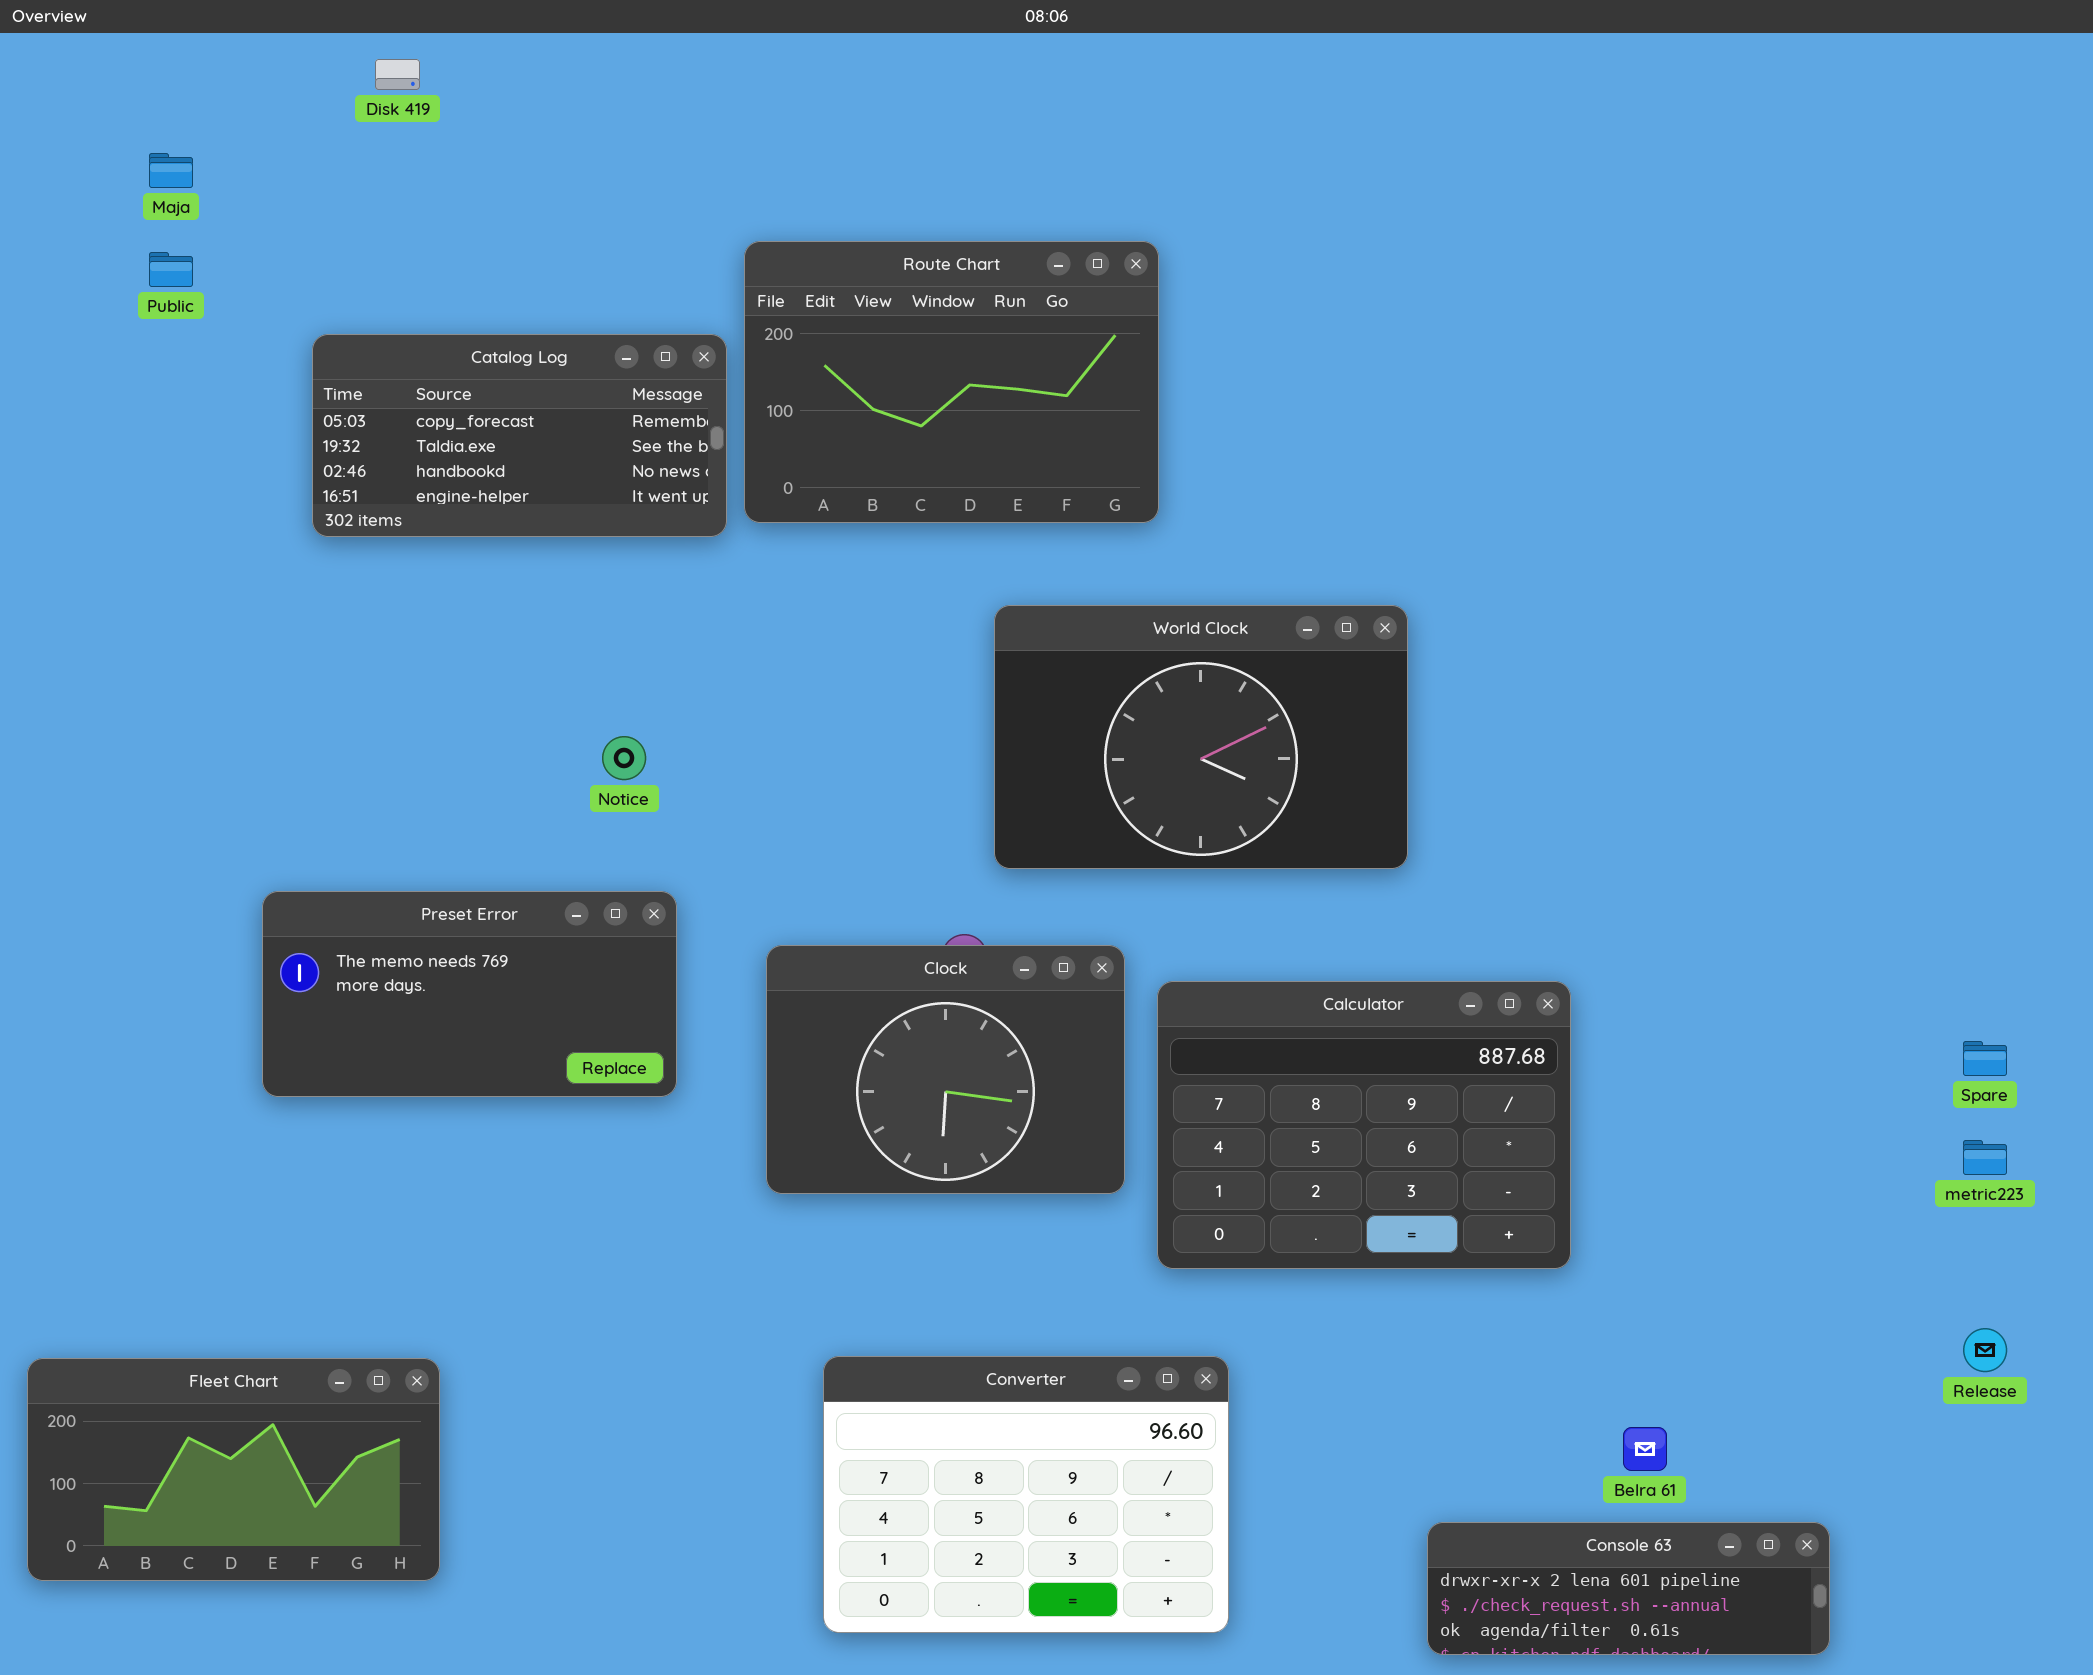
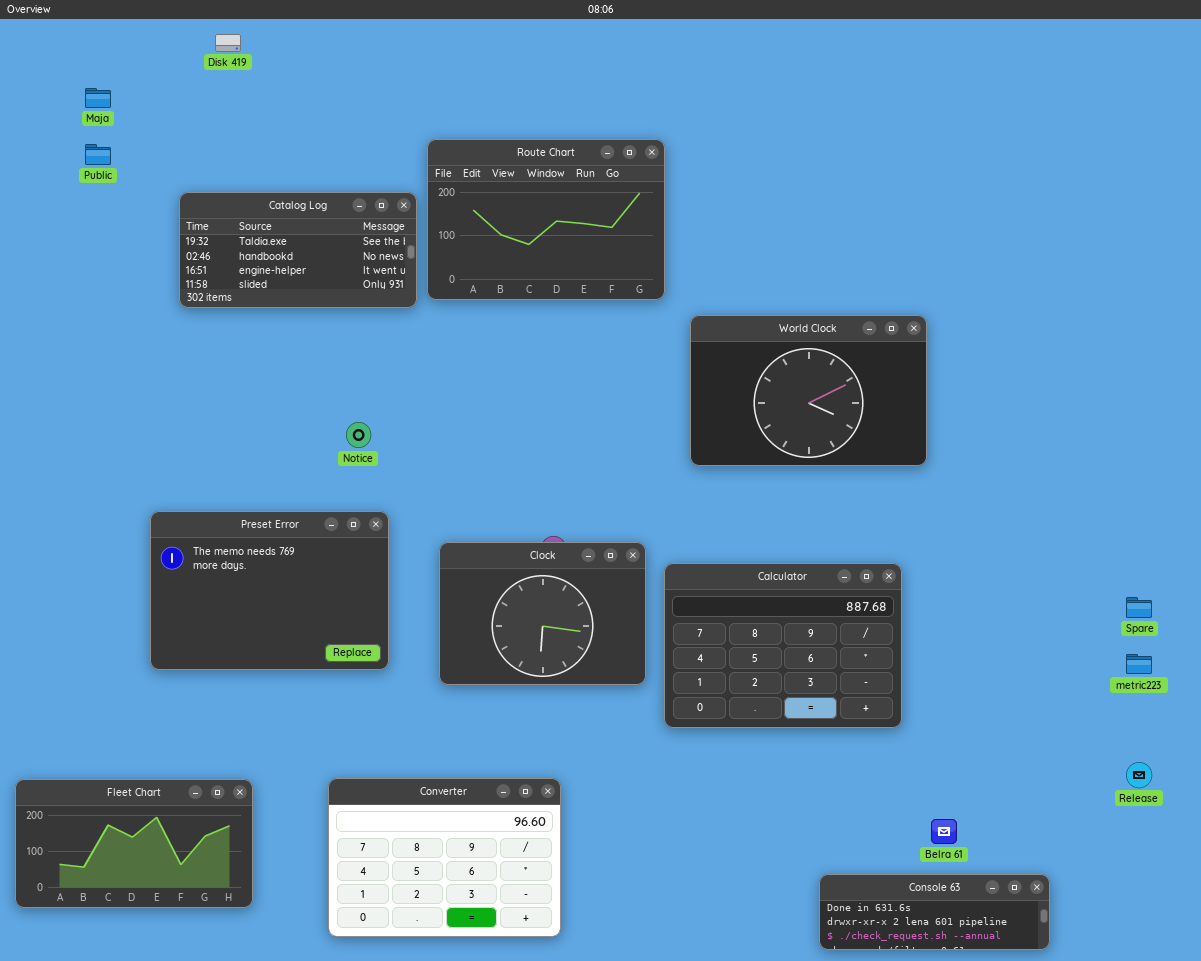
Catalog Log: [312,334,727,537] -> [179,192,417,308], scrolled down 1 row
World Clock: [994,605,1408,869] -> [690,315,927,466], moved
Preset Error: [262,891,677,1097] -> [150,511,389,670], resized
Converter: [823,1356,1229,1633] -> [328,778,561,937], moved
Console 63: [1427,1522,1830,1655] -> [819,874,1050,950], scrolled up 1 row

